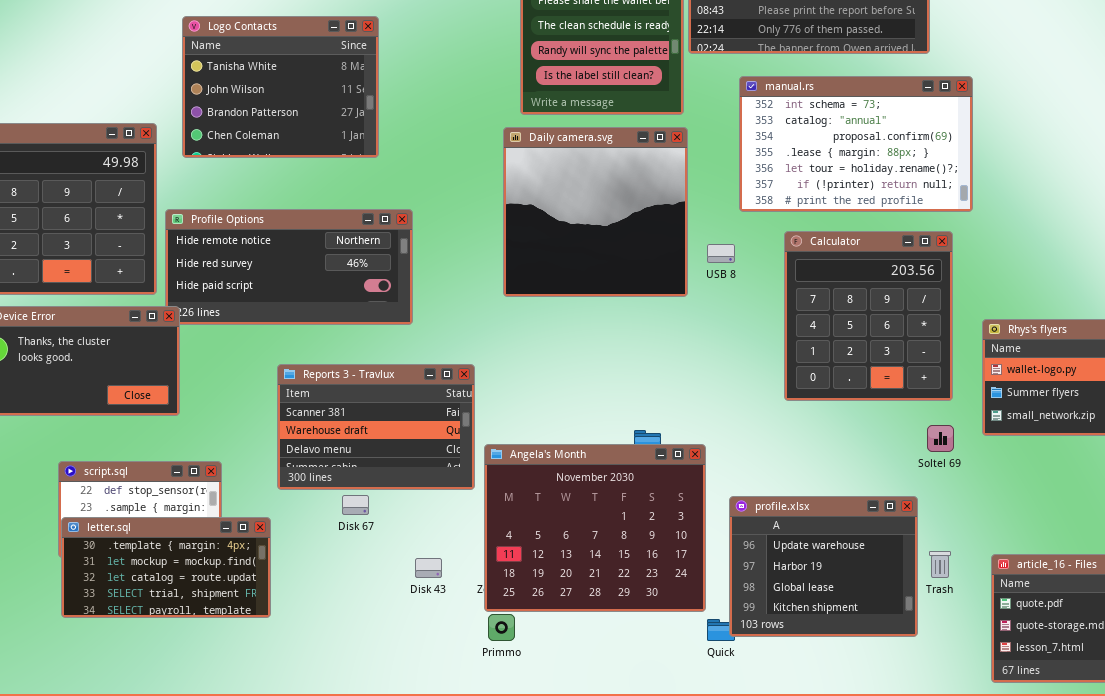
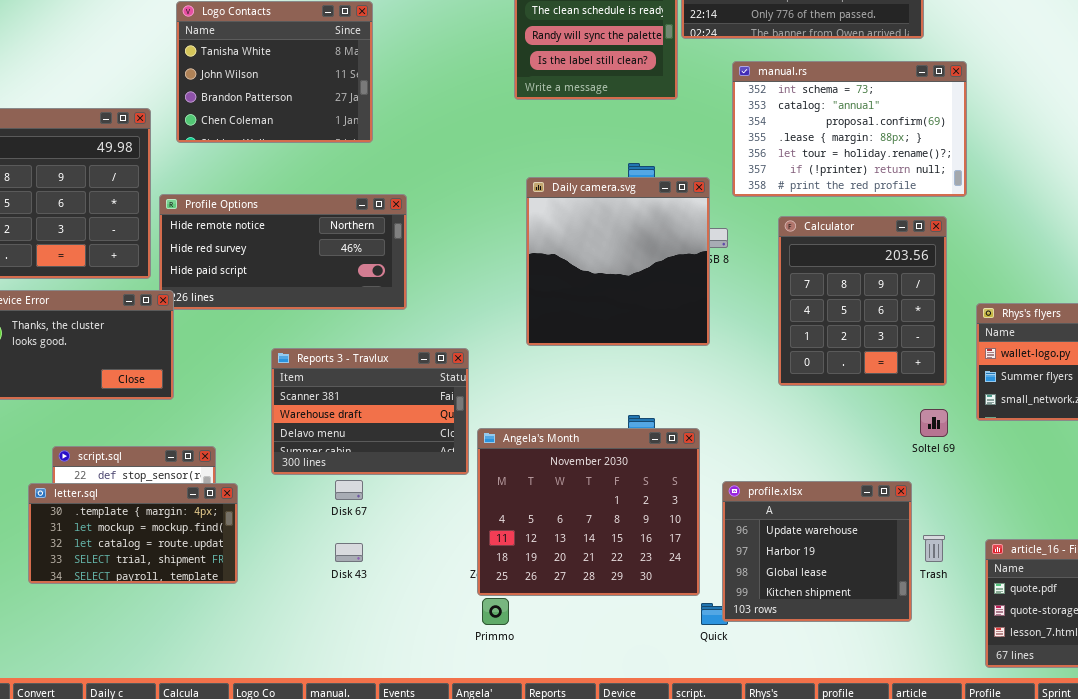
Daily camera.svg: [503,127,688,297] -> [526,177,710,346], moved
letter.sql: [61,517,271,618] -> [28,483,238,584], moved
Disk 43: [415,558,442,578] -> [335,543,363,562], moved

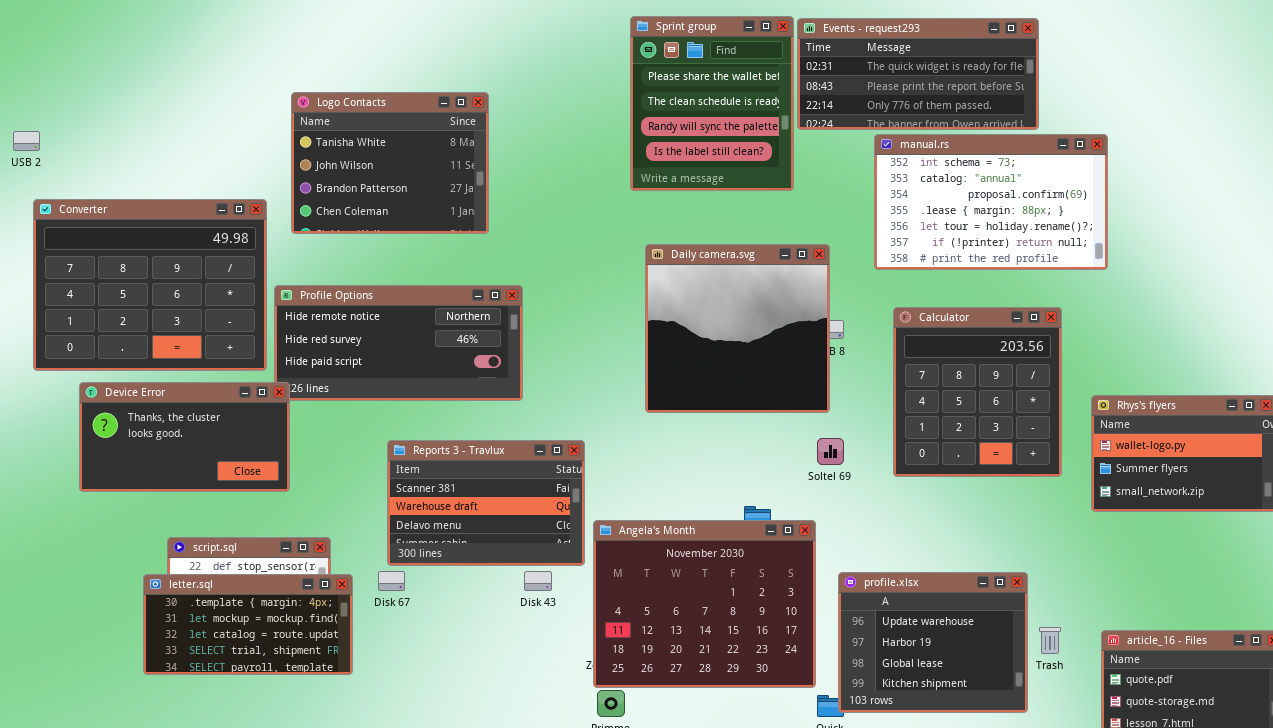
manual.rs: [732,61,967,197] -> [874,134,1108,270], moved
Daily camera.svg: [526,177,710,346] -> [645,244,830,413], moved
Soltel 69: [920,409,948,437] -> [817,438,844,465], moved
Disk 67: [335,480,363,500] -> [378,571,405,591], moved
Disk 43: [335,543,363,562] -> [524,571,552,591], moved

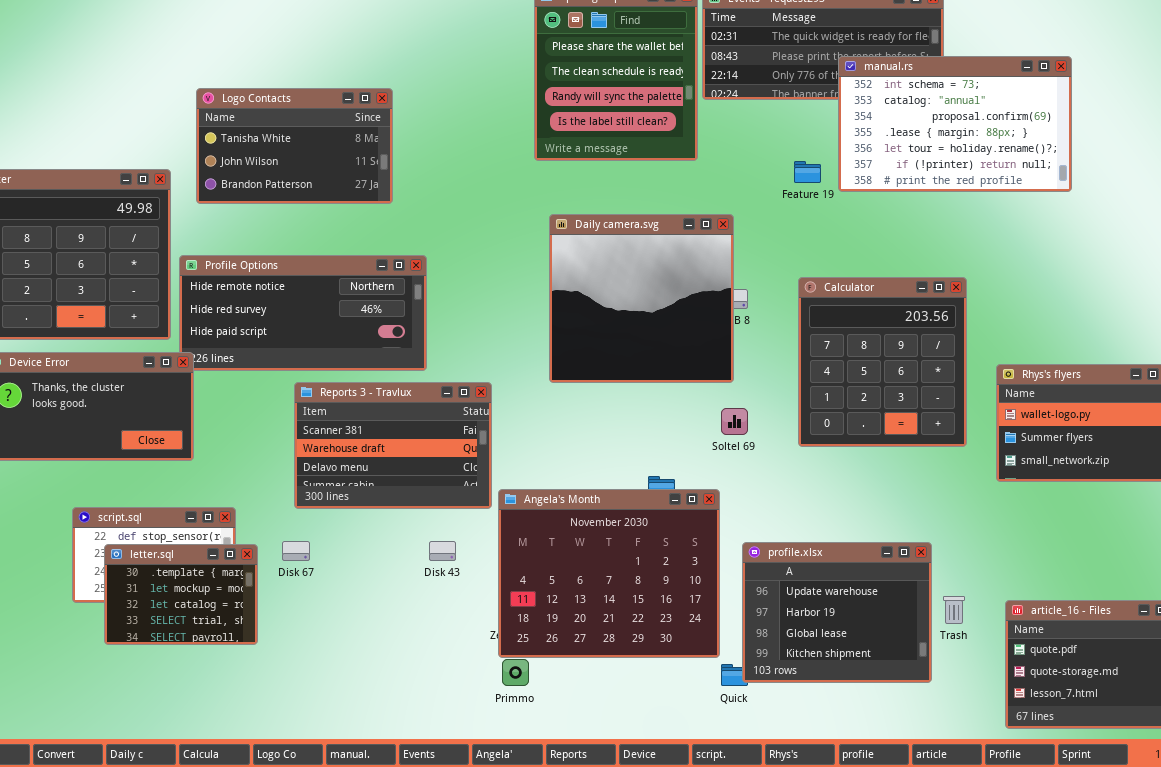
Logo Contacts: [291,92,489,234] -> [196,88,393,204], resized
manual.rs: [874,134,1108,270] -> [838,56,1072,192], moved
Reports 3 - Travlux: [387,440,585,566] -> [294,382,492,509], moved
letter.sql: [143,574,353,675] -> [104,544,258,645], resized

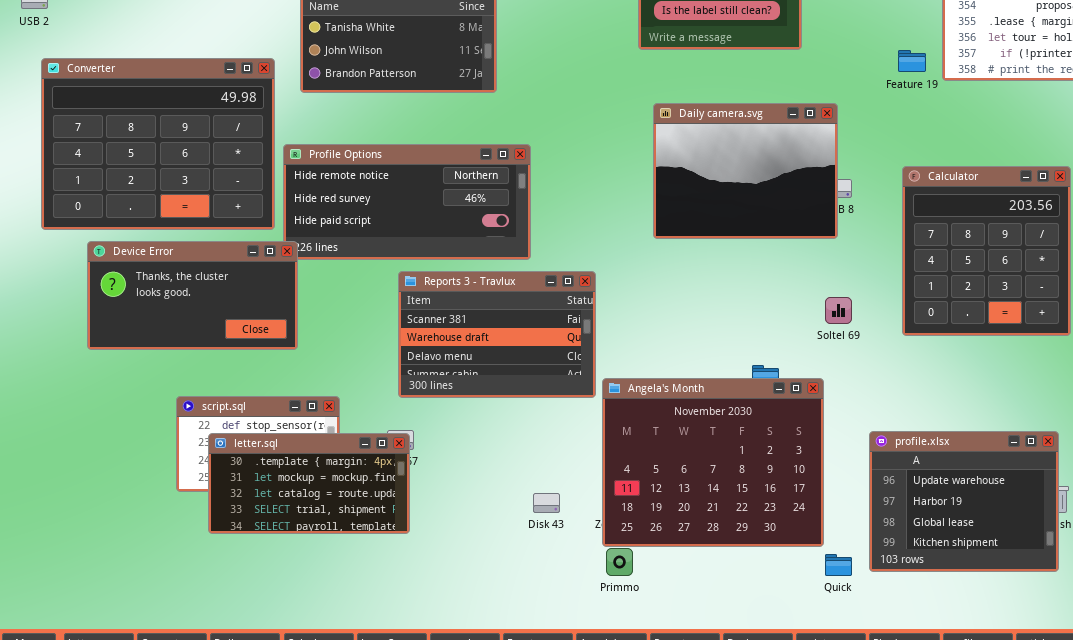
Daily camera.svg: [549,214,734,383] -> [653,103,838,239], resized
Disk 43: [429,541,456,561] -> [533,493,560,513], moved
profile.xlsx: [742,542,932,683] -> [869,431,1059,572], moved
letter.sql: [104,544,258,645] -> [208,433,410,534], resized

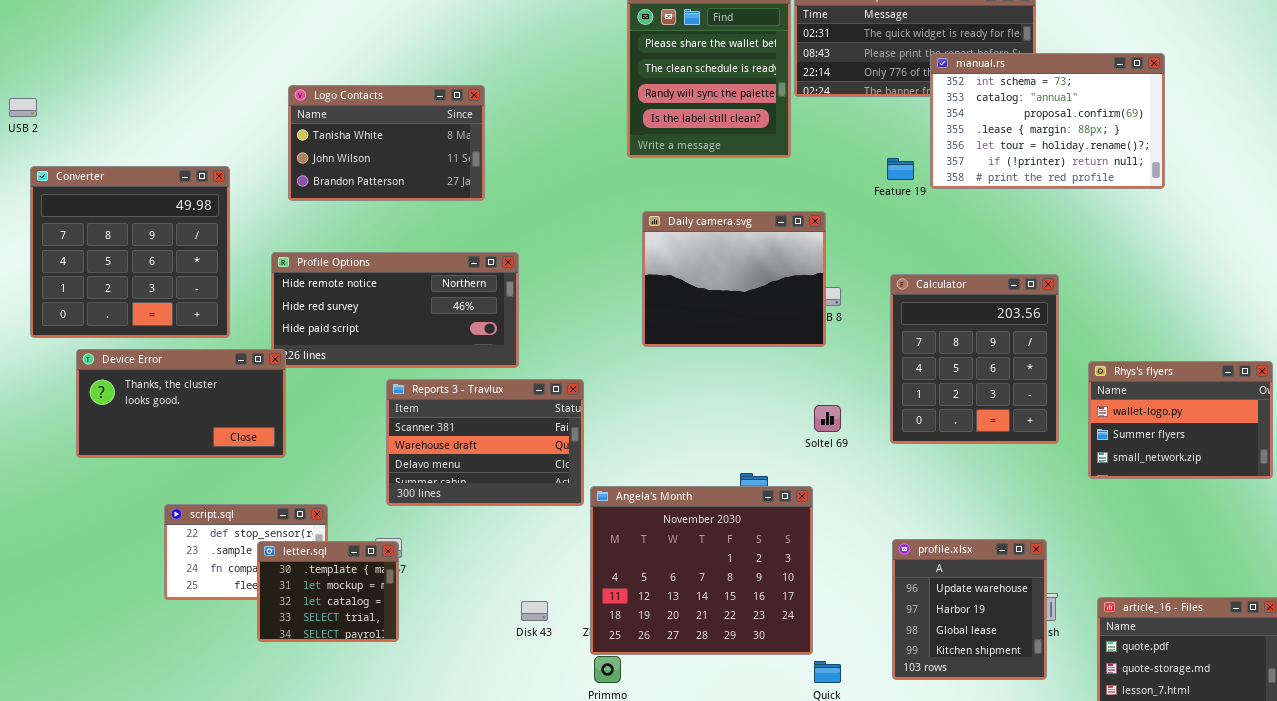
Converter: [41,58,275,230] -> [30,166,230,338], resized
profile.xlsx: [869,431,1059,572] -> [892,539,1047,680], resized
letter.sql: [208,433,410,534] -> [257,541,399,642], resized

